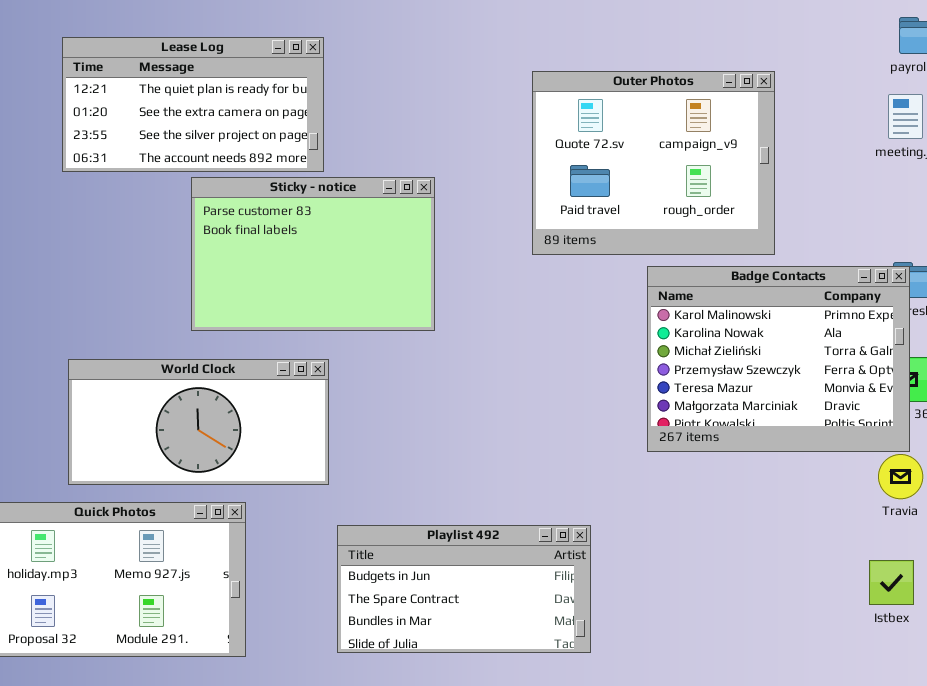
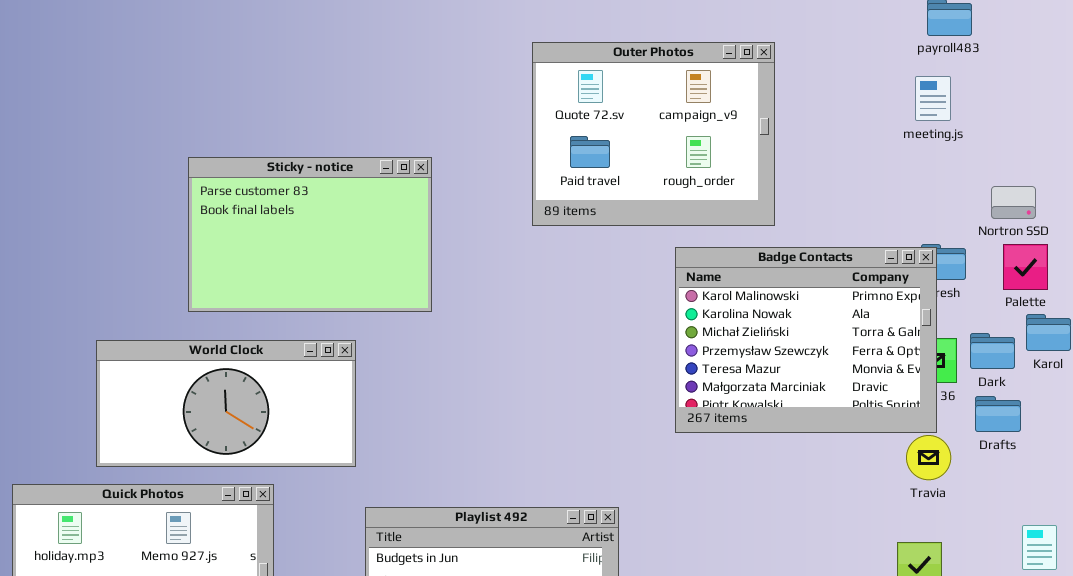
Lease Log: [62,37,324,172] -> none, closed
Outer Photos: [532,71,775,255] -> [532,42,775,226], moved
Sticky - notice: [191,177,435,331] -> [188,157,432,312], moved

